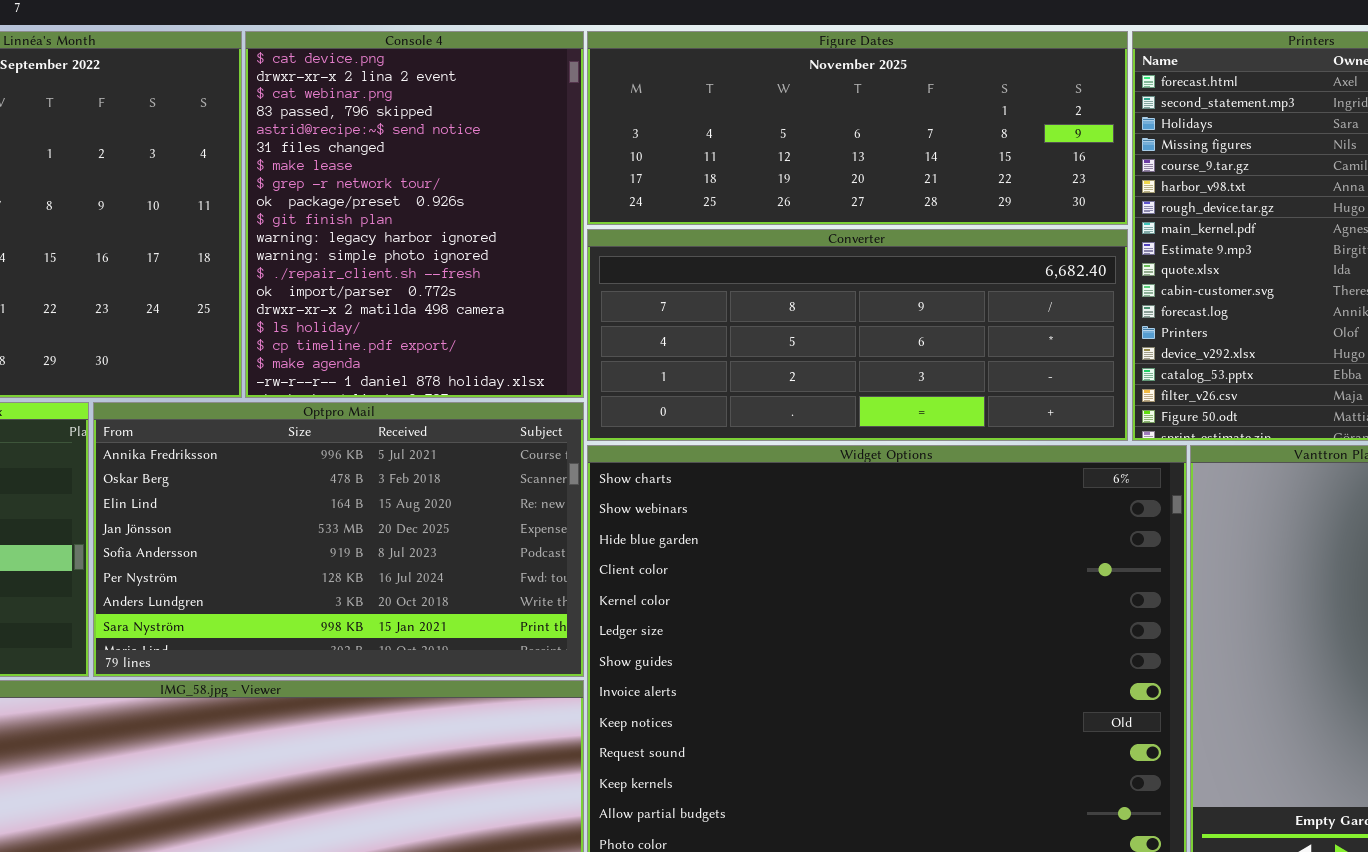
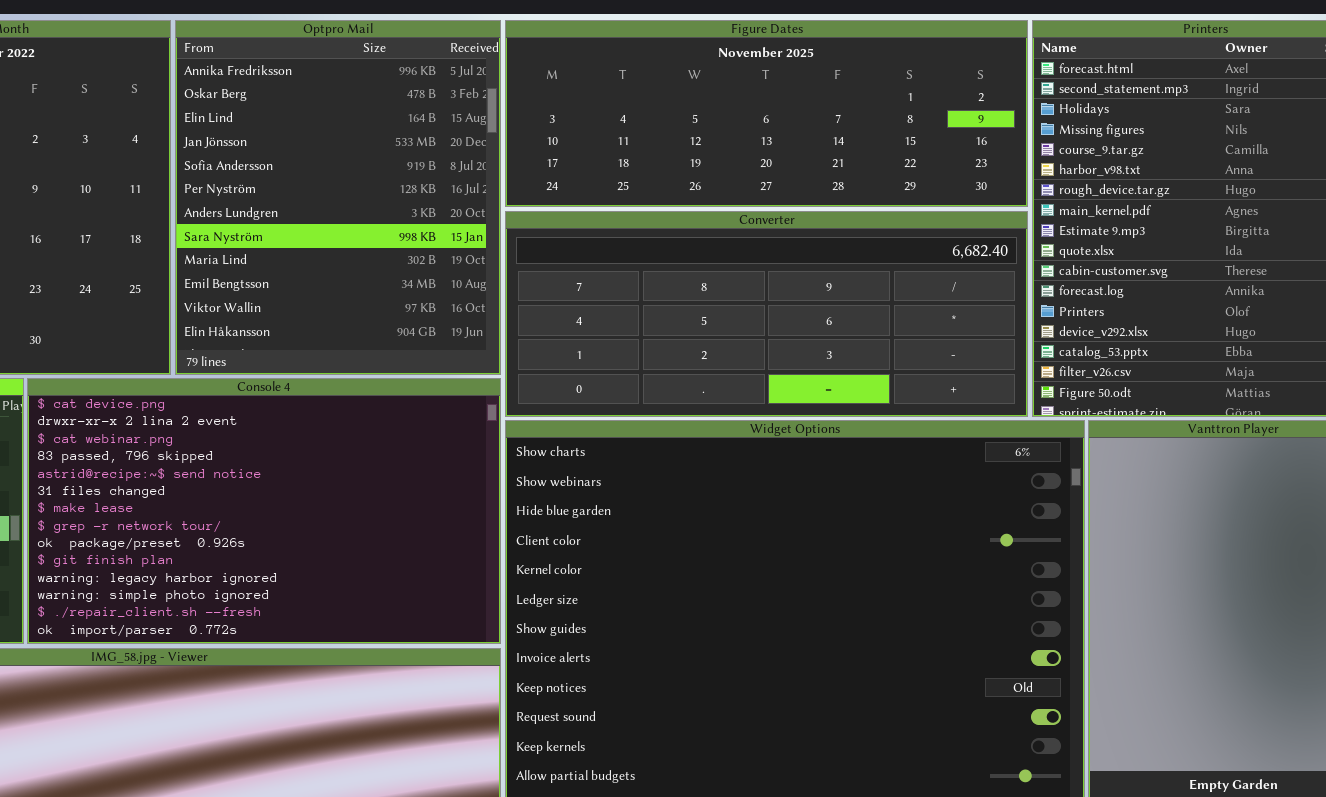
Console 4: [245,31,584,398] -> [27,378,501,644], moved, resized
Optpro Mail: [93,402,584,677] -> [175,20,501,375], moved, resized

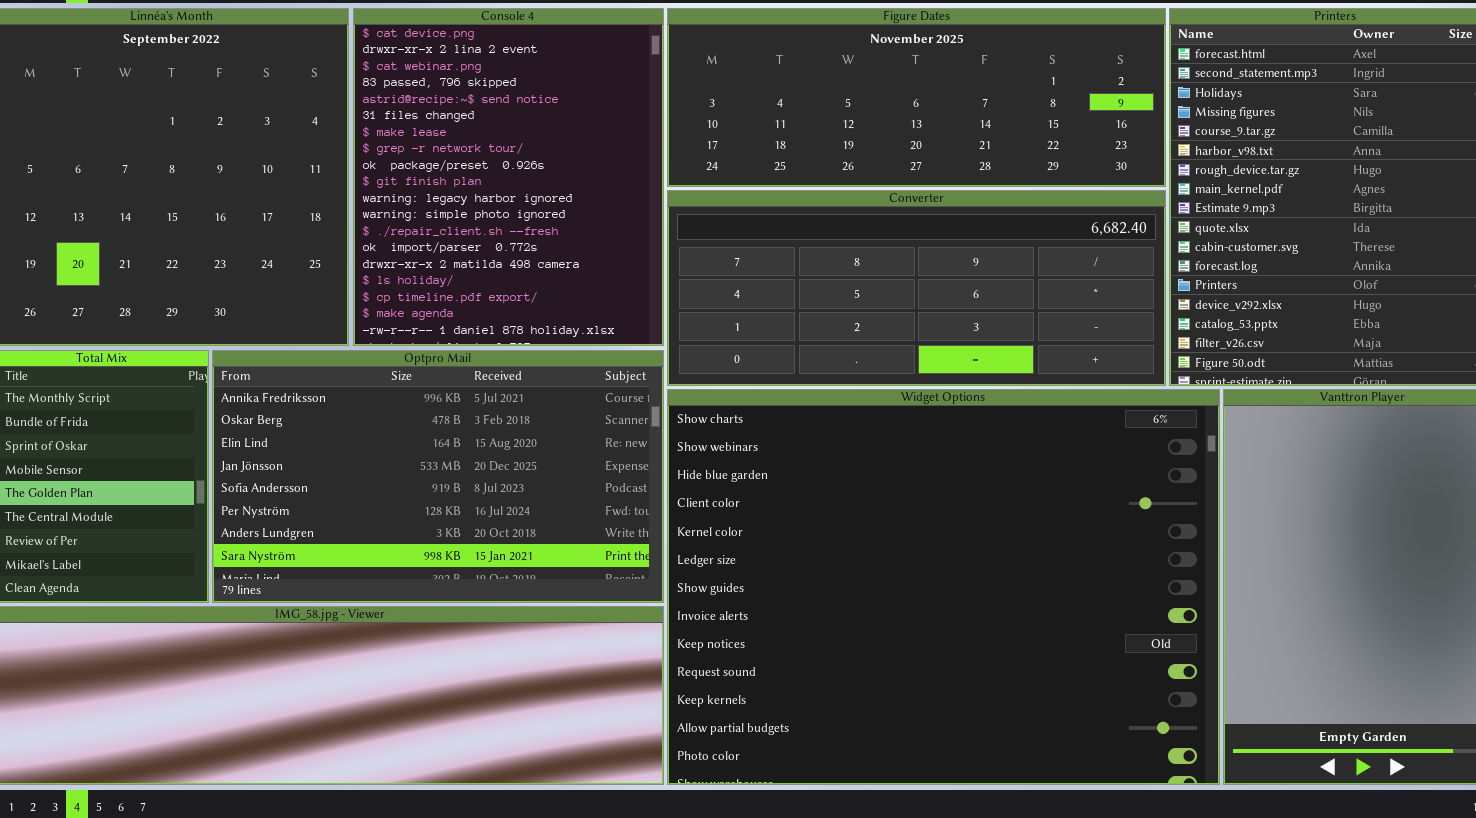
Optpro Mail: [175,20,501,375] -> [212,350,664,603], moved, resized
Console 4: [27,378,501,644] -> [353,8,664,346], moved, resized

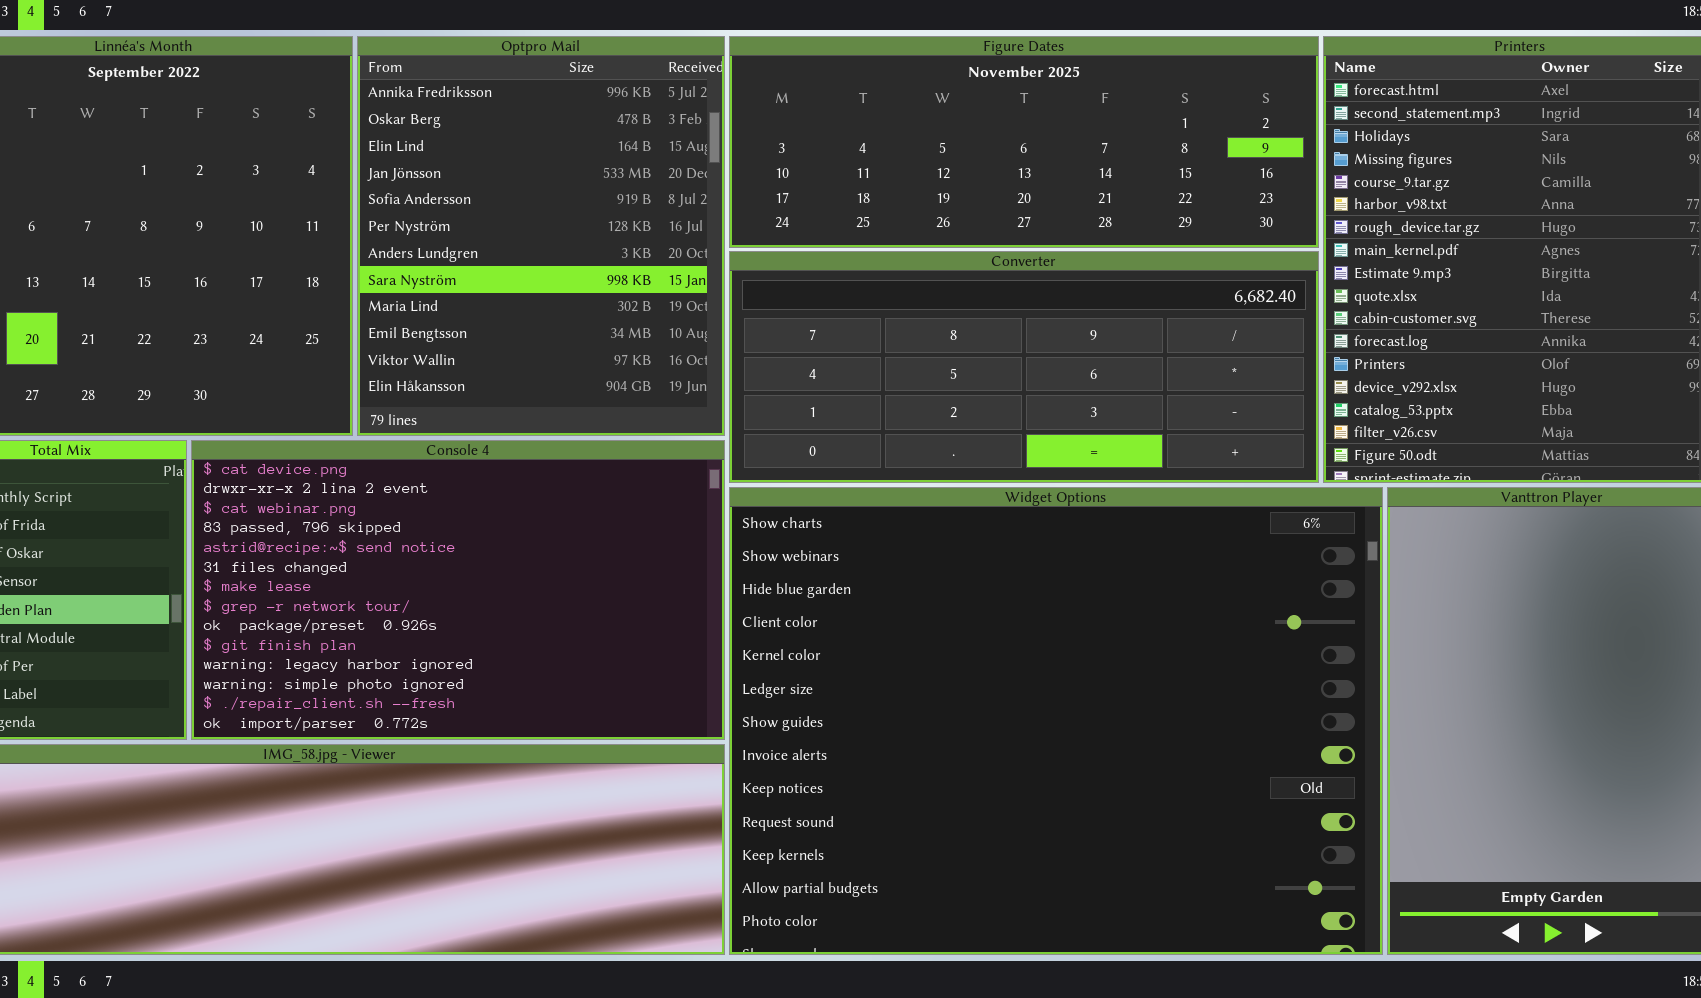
Console 4: [353,8,664,346] -> [191,440,725,740], moved, resized
Optpro Mail: [212,350,664,603] -> [357,36,725,436], moved, resized

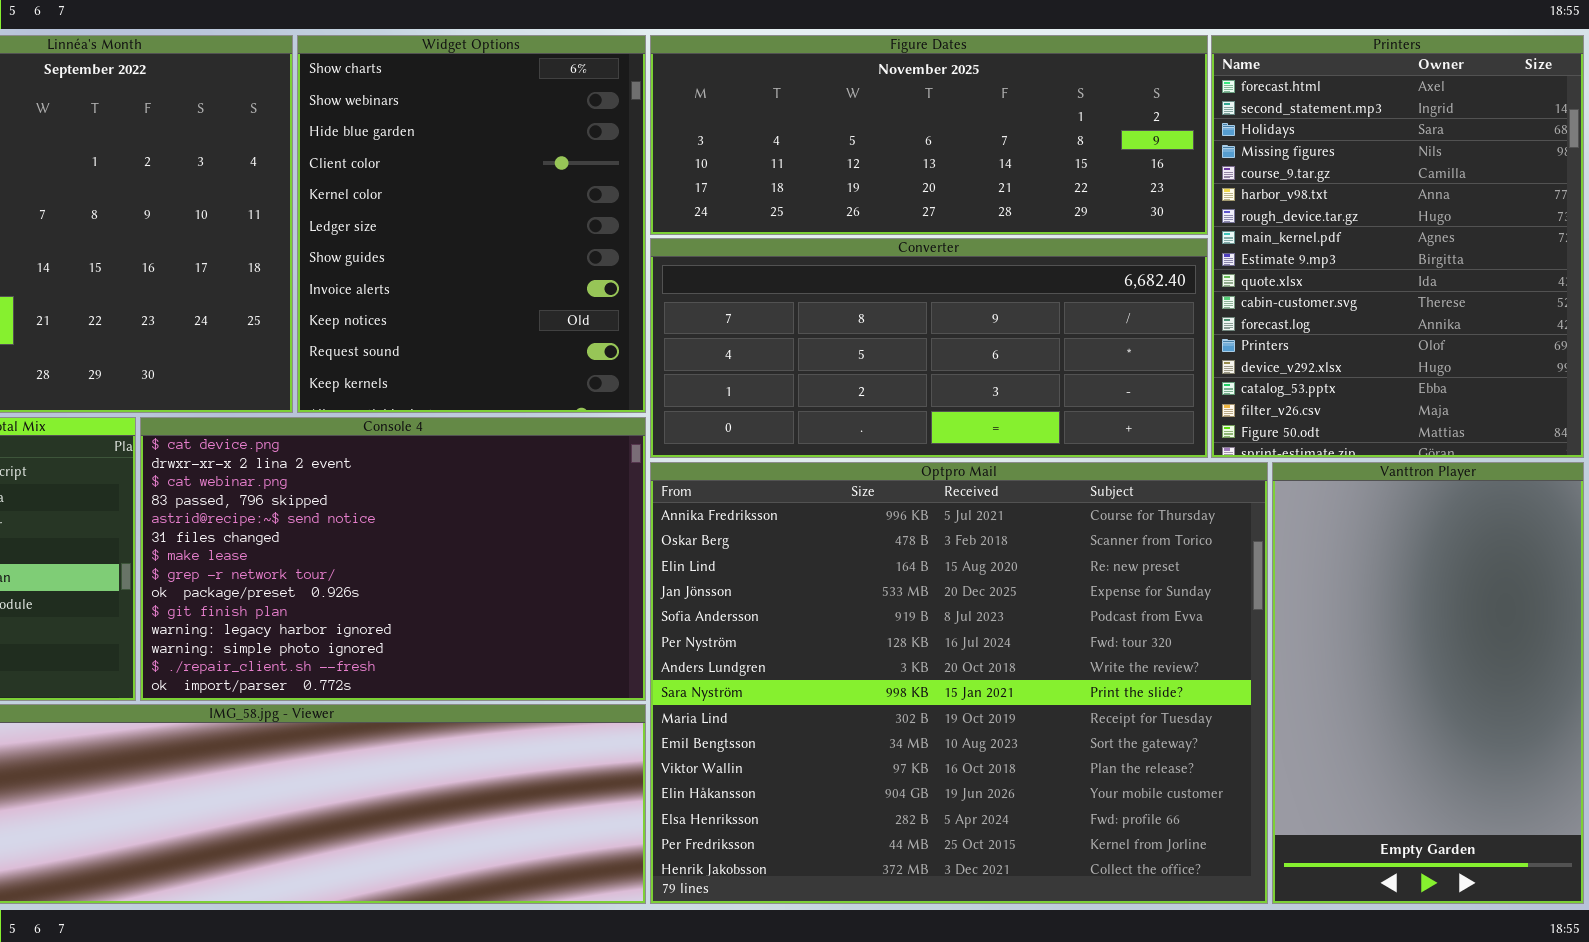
Optpro Mail: [357,36,725,436] -> [650,462,1268,904], moved, resized
Widget Options: [729,487,1383,955] -> [297,35,646,413], moved, resized

